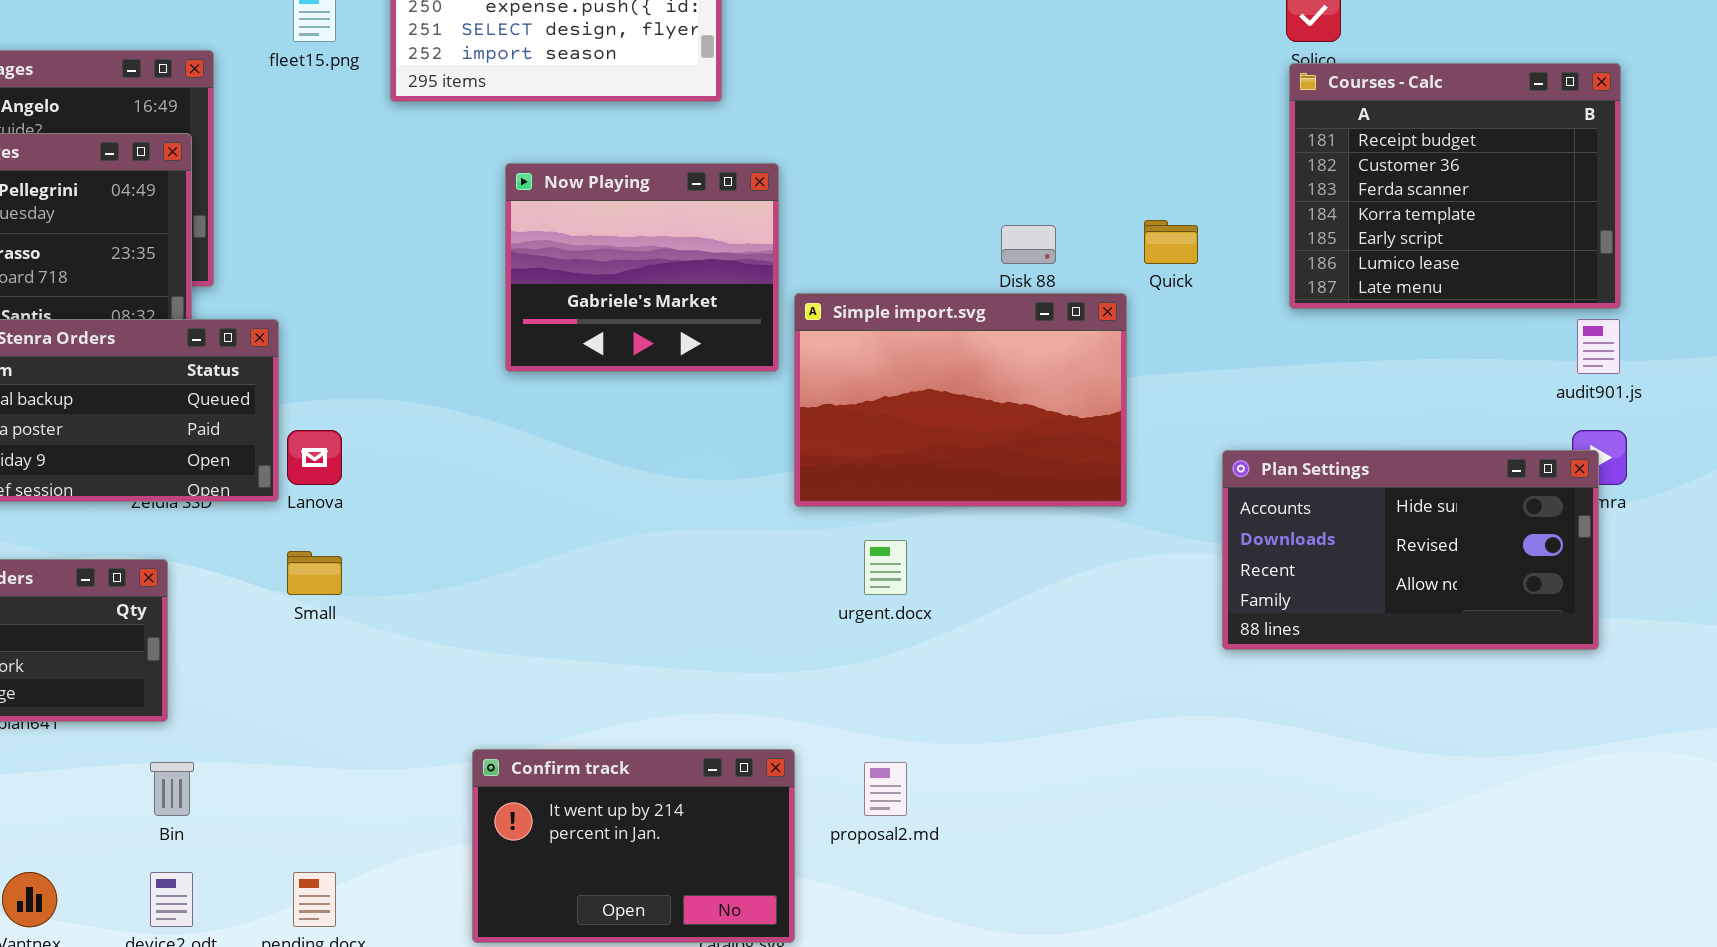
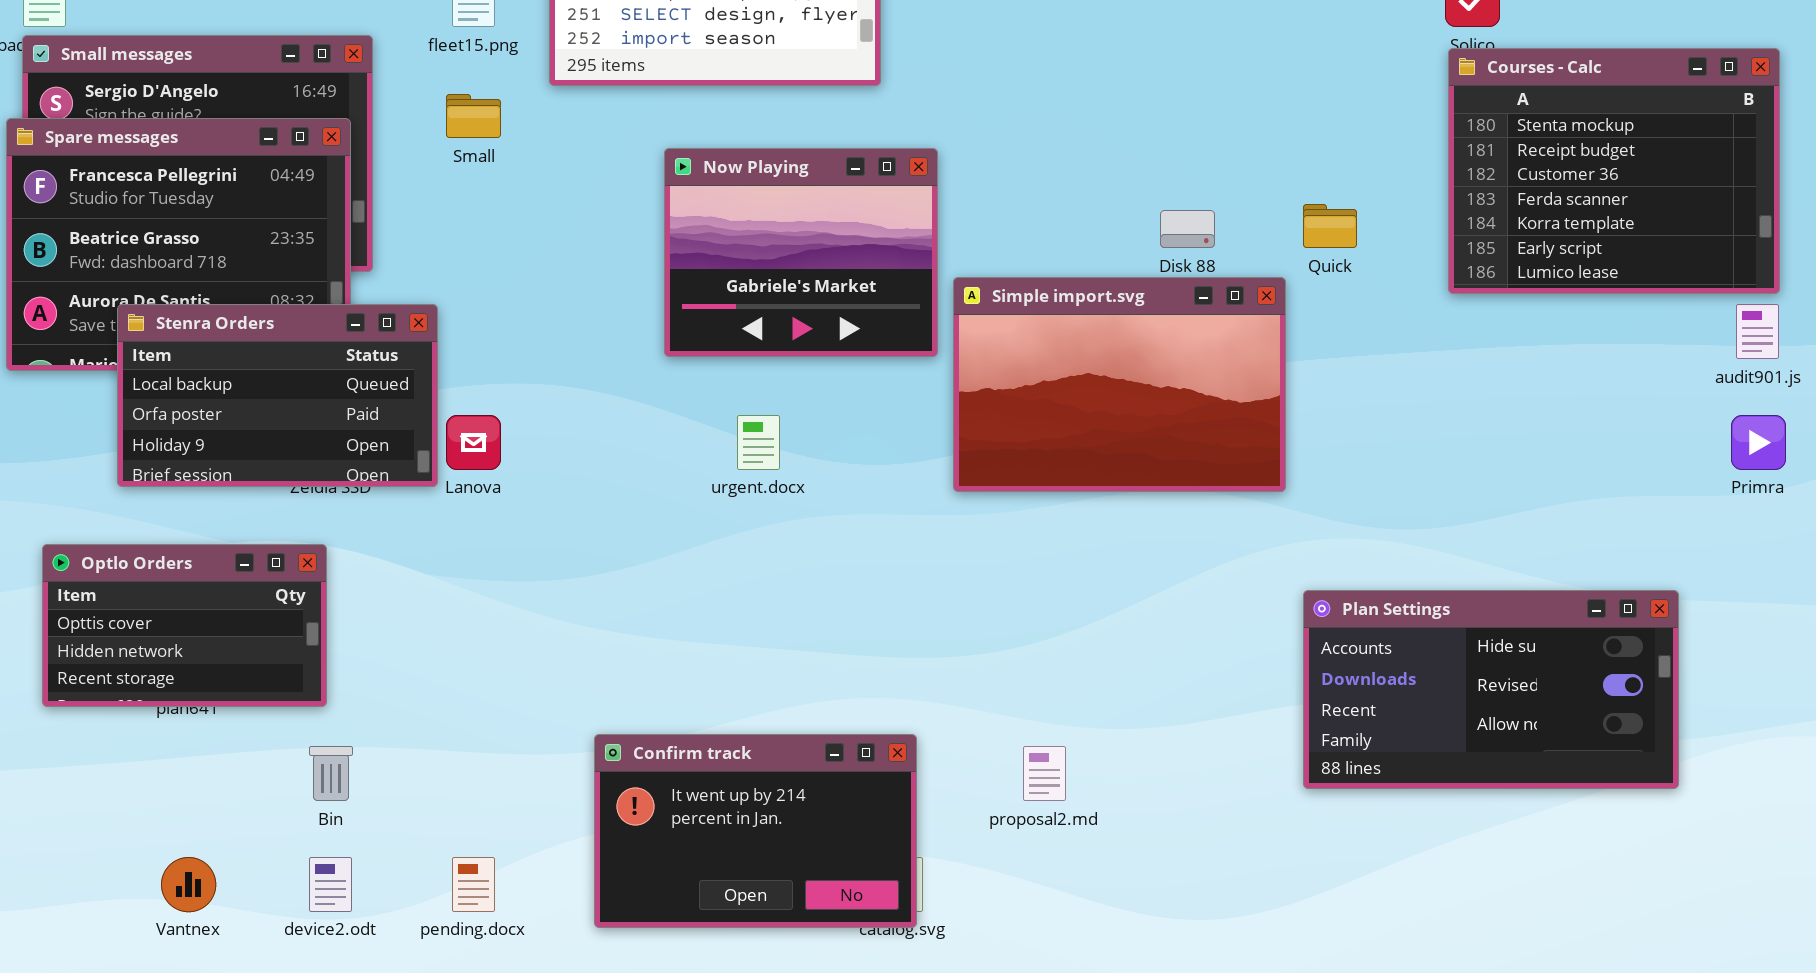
Courses - Calc: [1289,63,1621,309] -> [1448,48,1780,294], scrolled up 1 row
Plan Settings: [1222,450,1599,650] -> [1303,590,1679,789], moved
urgent.docx: [864,540,907,595] -> [737,415,780,470], moved
Small: [287,551,342,595] -> [446,94,501,138], moved
Confirm track: [472,749,795,943] -> [594,734,917,928], moved

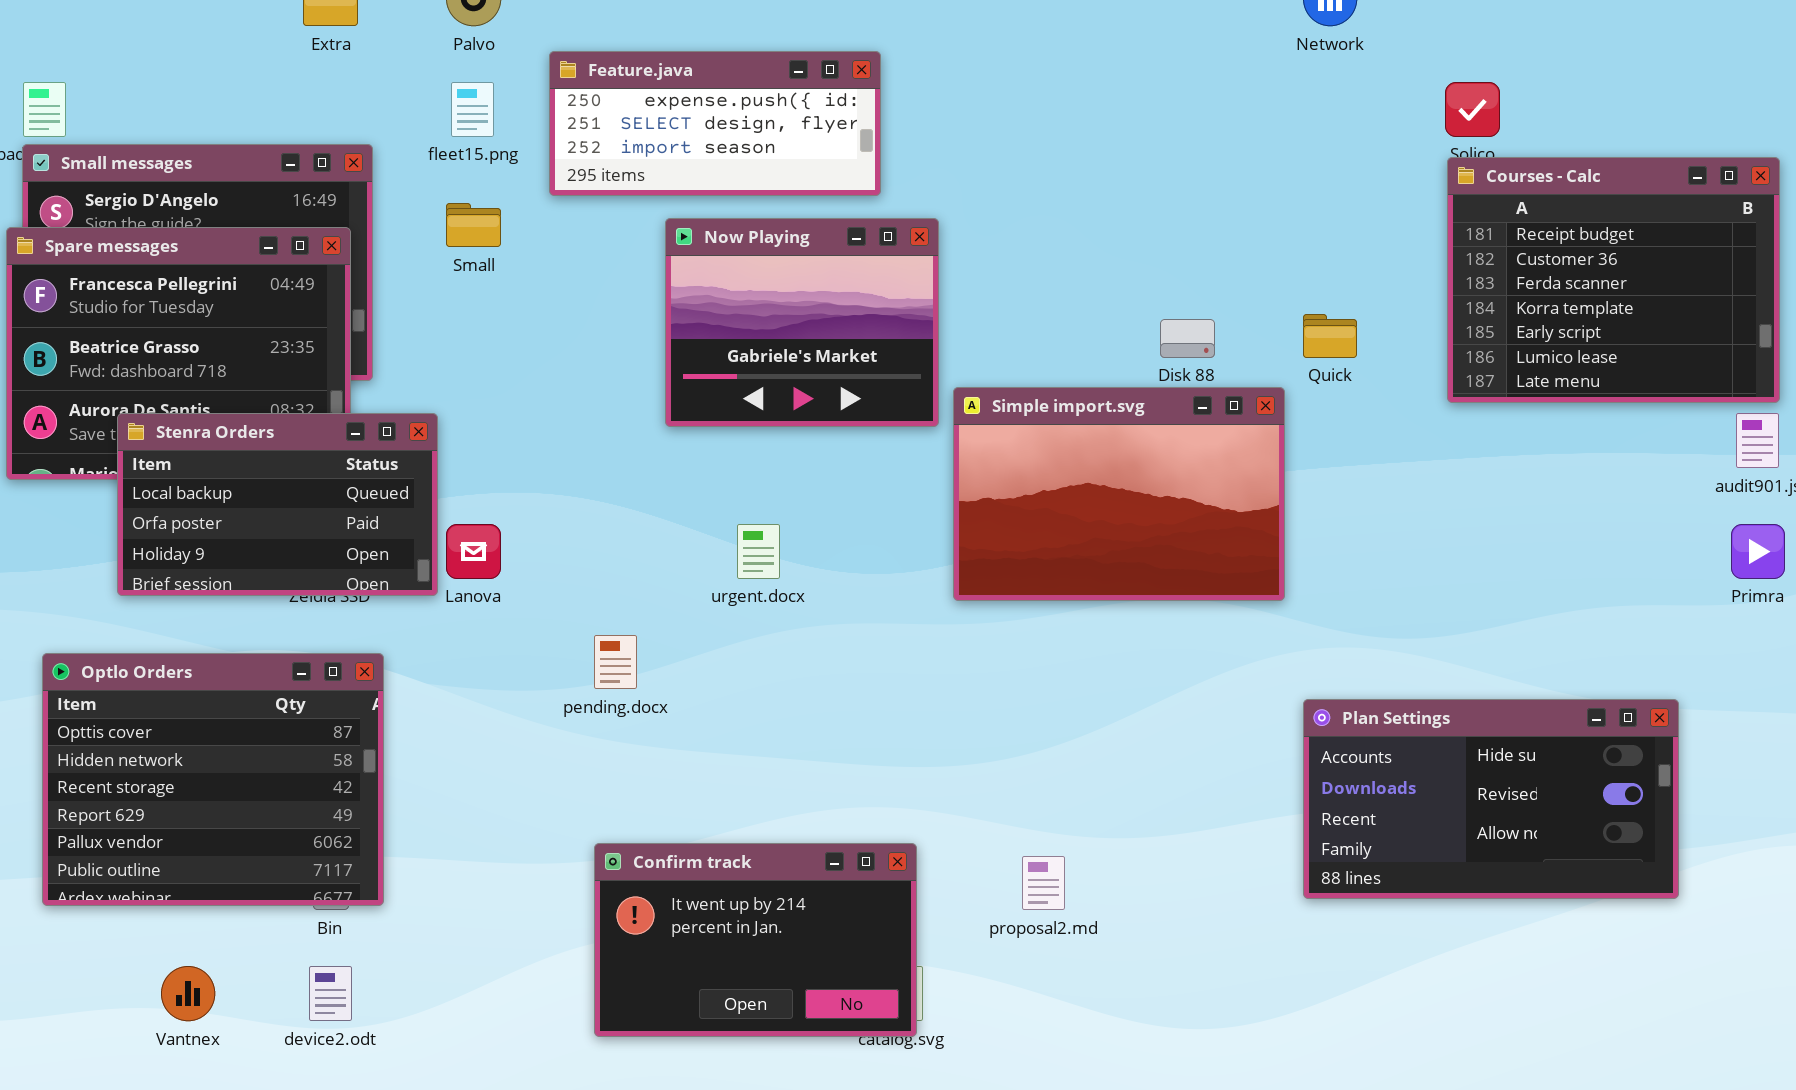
Courses - Calc: [1448,48,1780,294] -> [1447,157,1780,403], scrolled down 1 row
Now Playing: [664,148,938,357] -> [665,218,939,427], moved
Optlo Orders: [42,544,327,707] -> [42,653,384,906], resized
pending.docx: [452,857,495,912] -> [594,635,637,689], moved

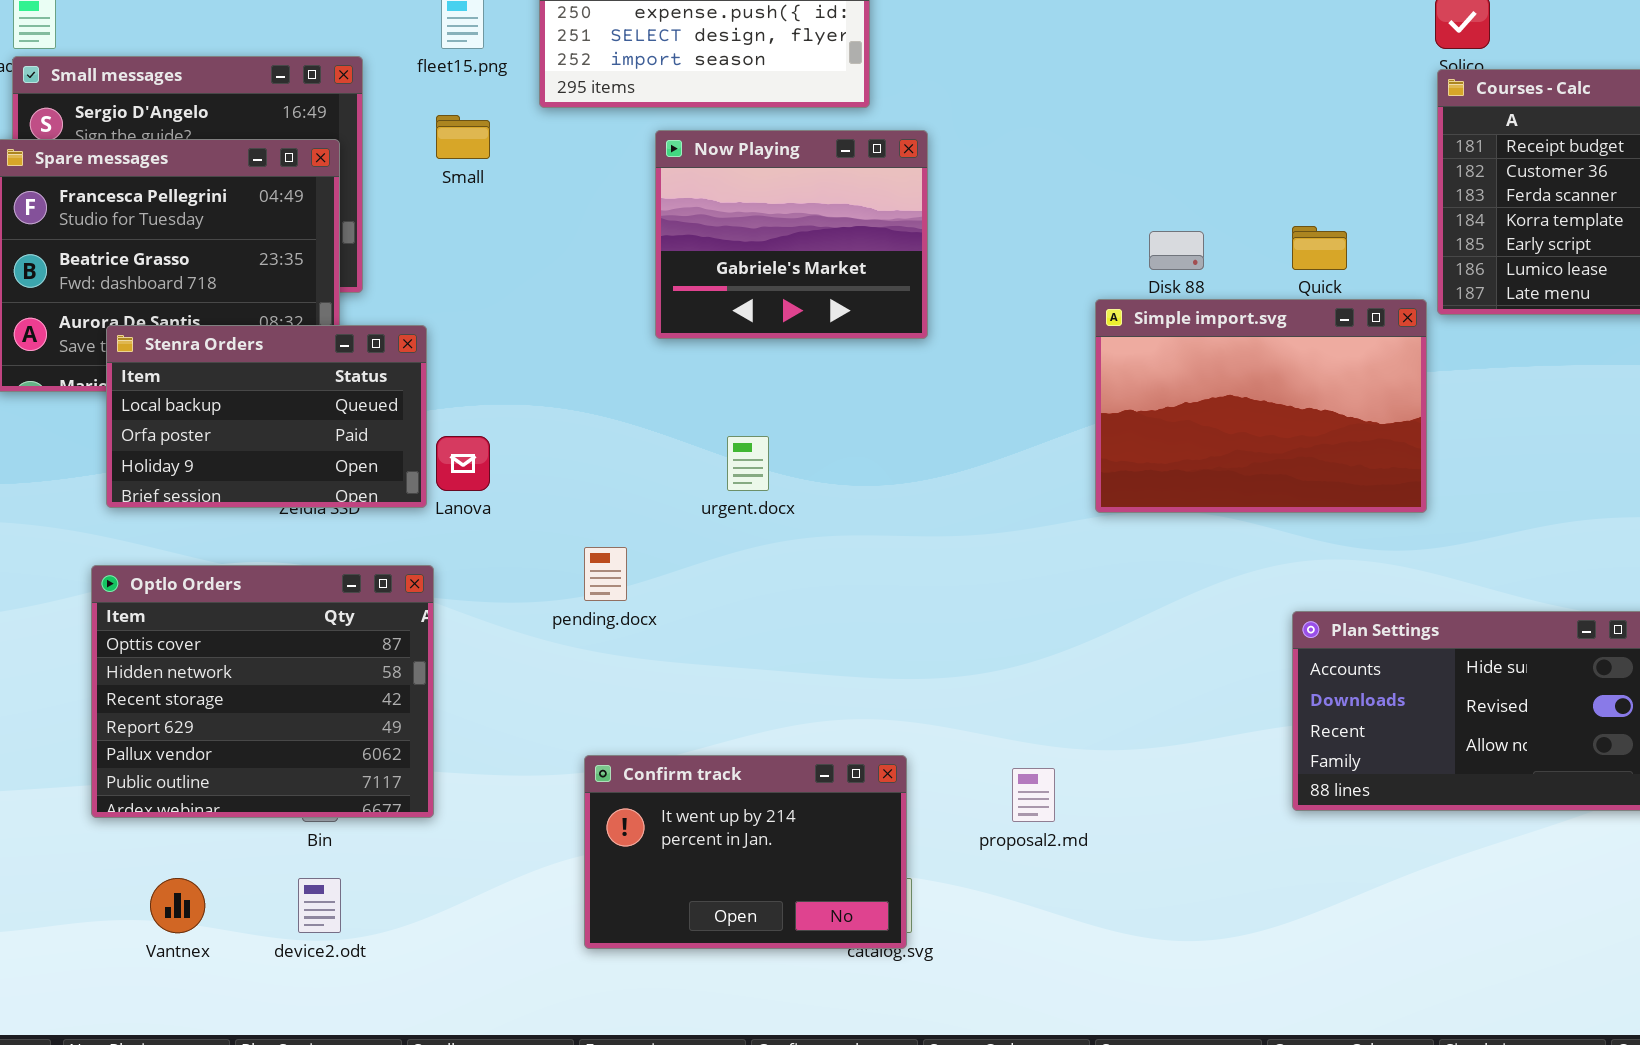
Simple import.svg: [953,387,1285,601] -> [1095,299,1427,513], moved
Optlo Orders: [42,653,384,906] -> [91,565,434,818], moved

